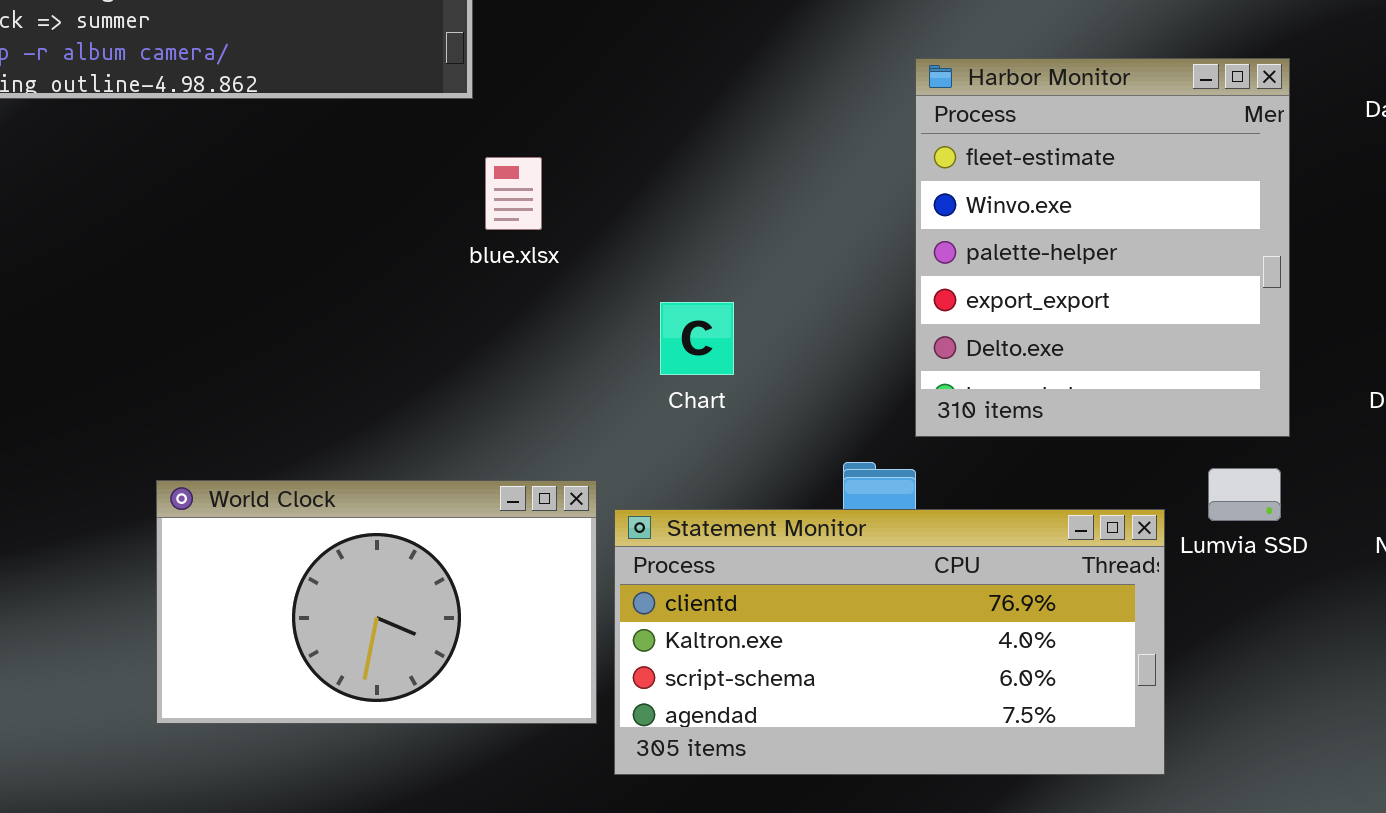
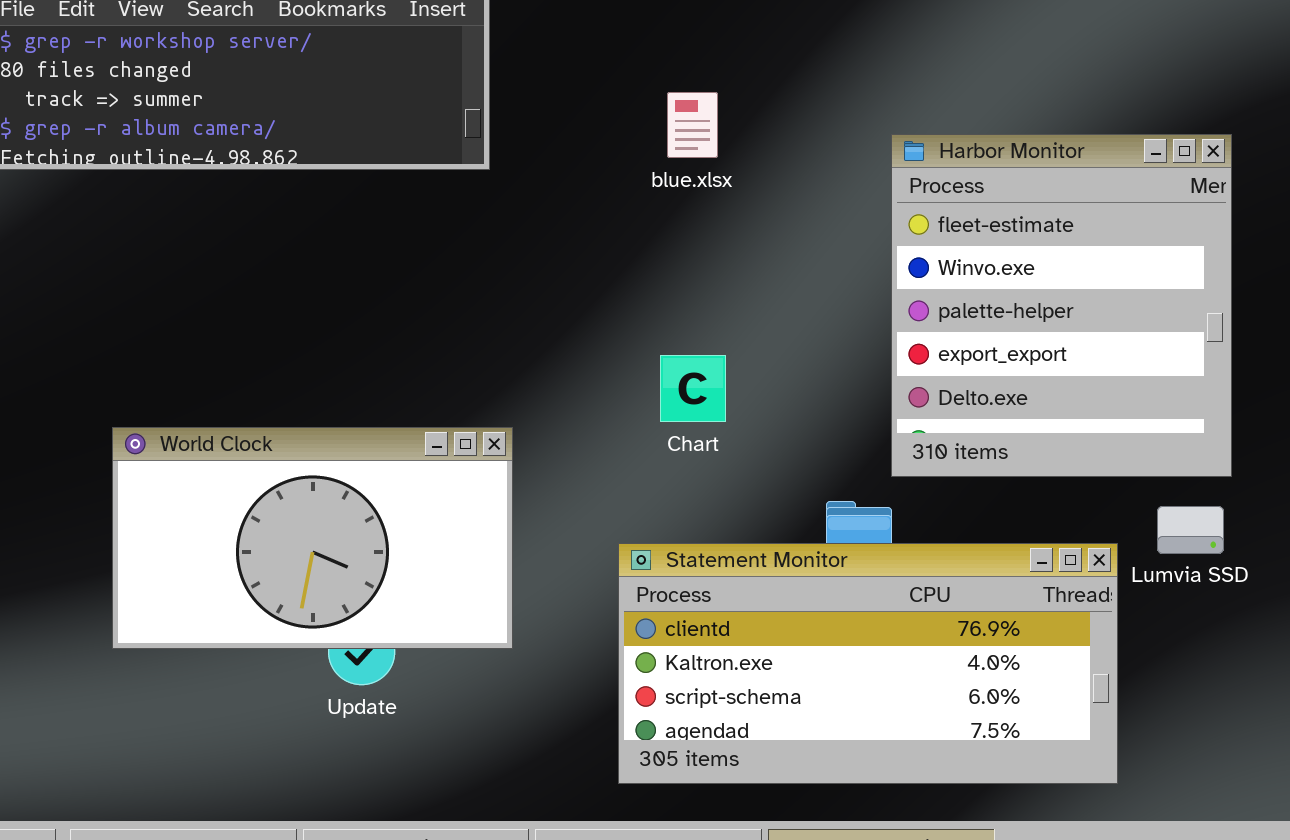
blue.xlsx: [485,157,542,230] -> [667,92,718,158], moved
World Clock: [156,480,597,724] -> [112,427,513,649], moved

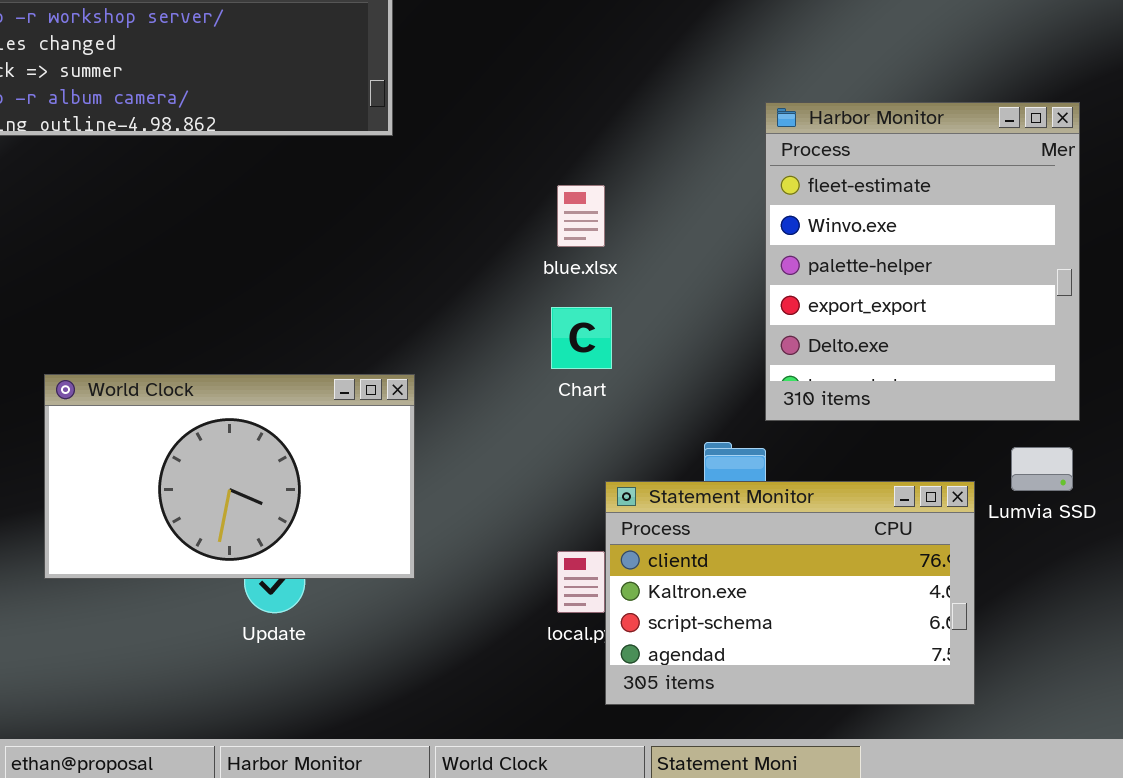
blue.xlsx: [667,92,718,158] -> [557,185,605,247], moved
Statement Monitor: [618,543,1118,784] -> [605,481,975,705], resized

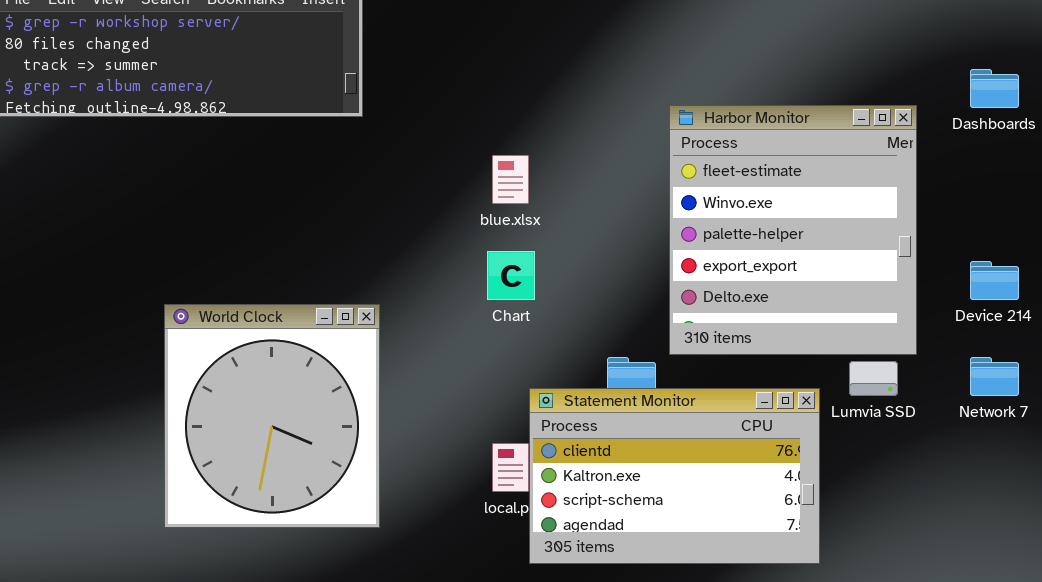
Harbor Monitor: [765,102,1080,421] -> [669,105,917,355], moved
World Clock: [44,374,415,579] -> [164,304,380,528], resized

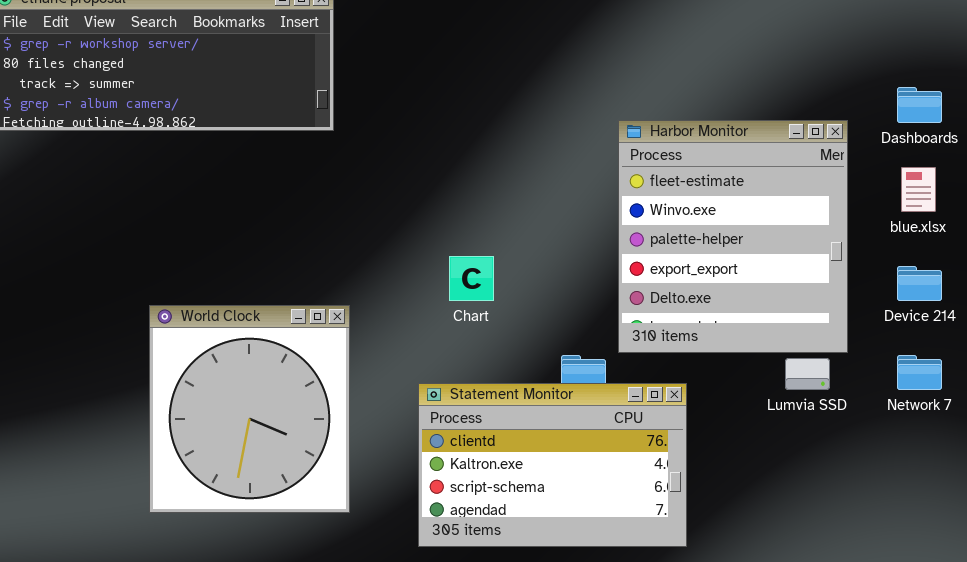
blue.xlsx: [492,155,529,204] -> [901,167,936,212], moved
Statement Monitor: [529,388,820,564] -> [418,383,687,547], moved

